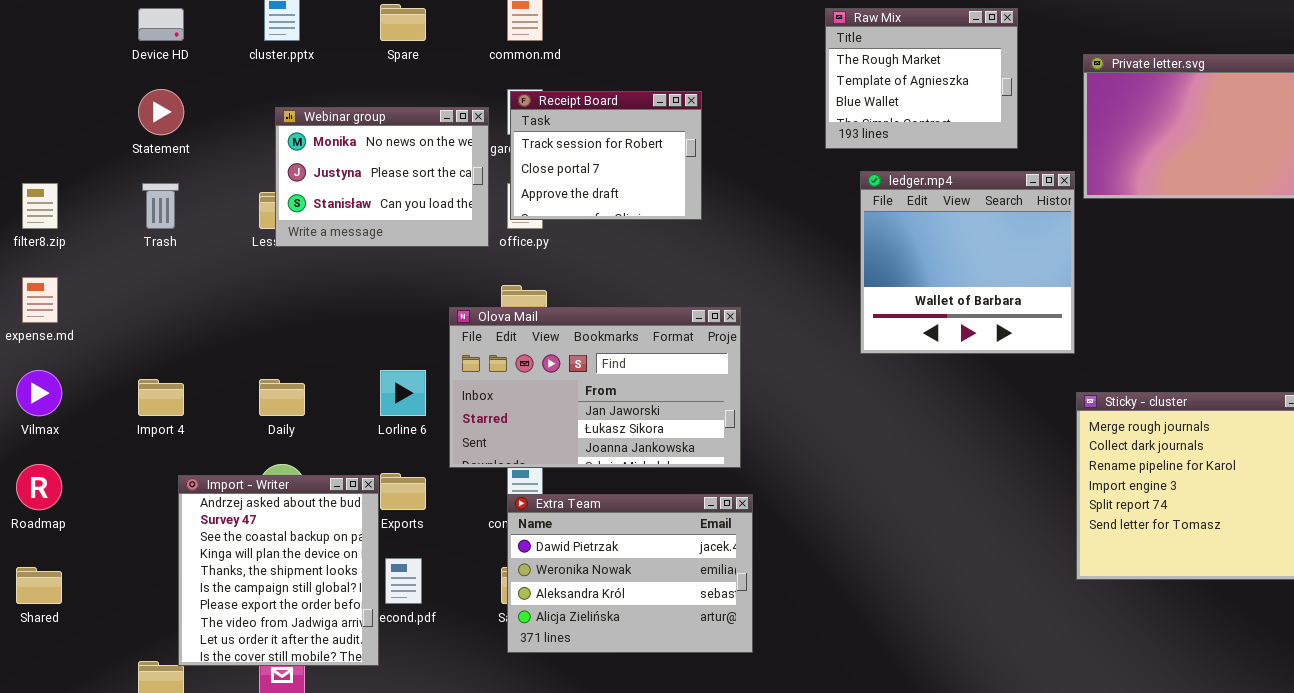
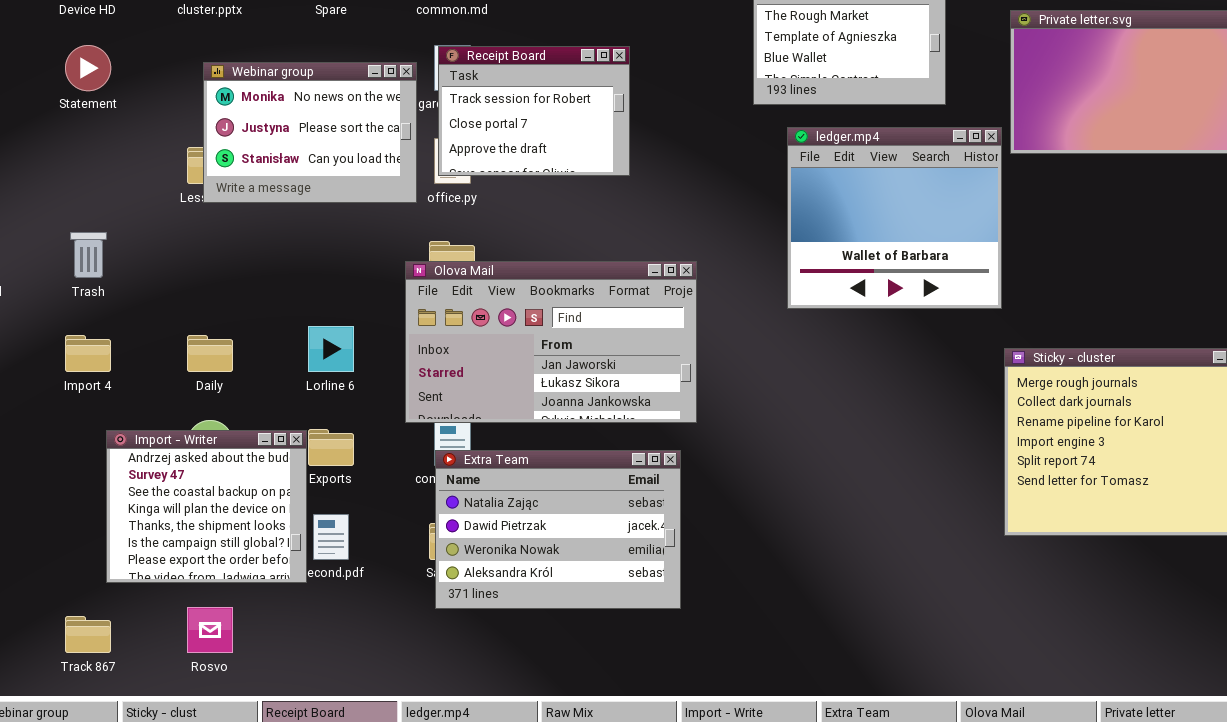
Trash: [142,183,179,229] -> [70,232,107,278], moved
Olova Mail: [449,307,741,468] -> [405,261,697,423], moved
Import - Writer: [178,475,379,666] -> [106,430,307,583], resized
Extra Team: [507,494,753,653] -> [435,450,681,609], scrolled up 1 row

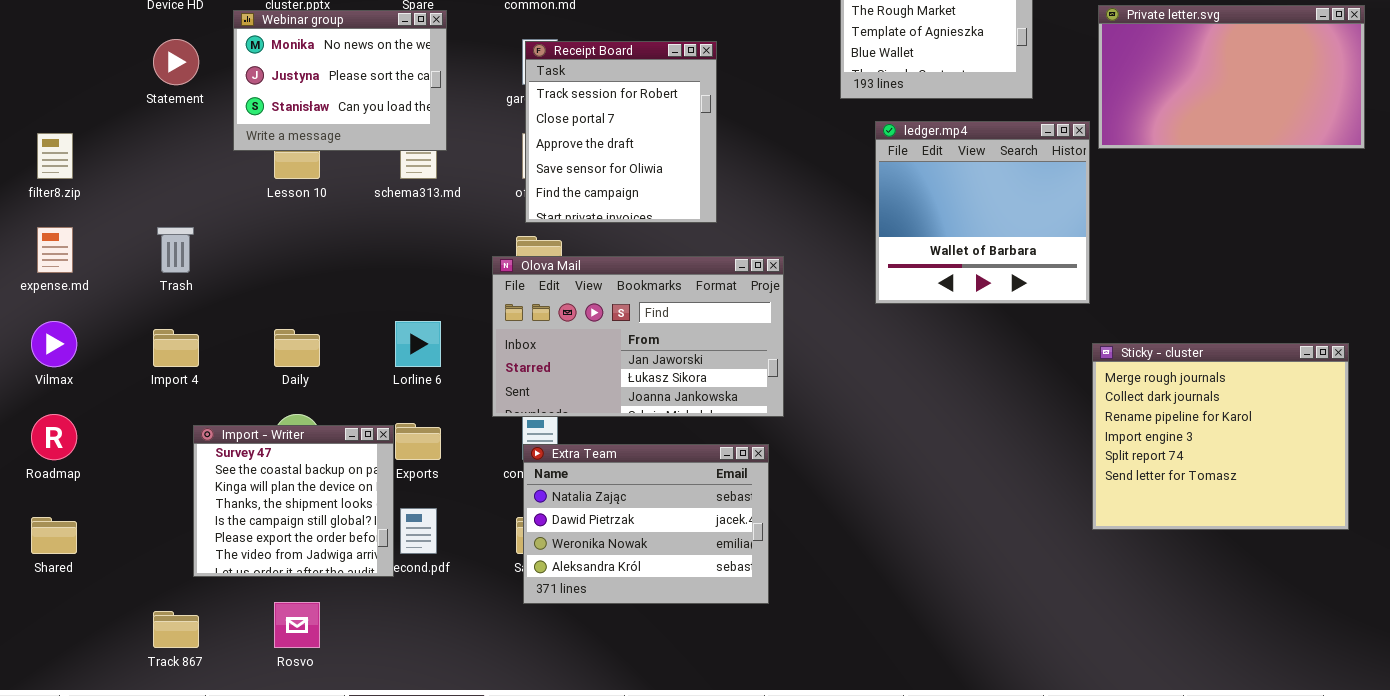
Receipt Board: [438,46,630,176] -> [525,41,717,223], resized
Webinar group: [203,62,417,203] -> [233,10,447,151], moved
Import - Writer: [106,430,307,583] -> [193,425,394,577], scrolled down 1 row

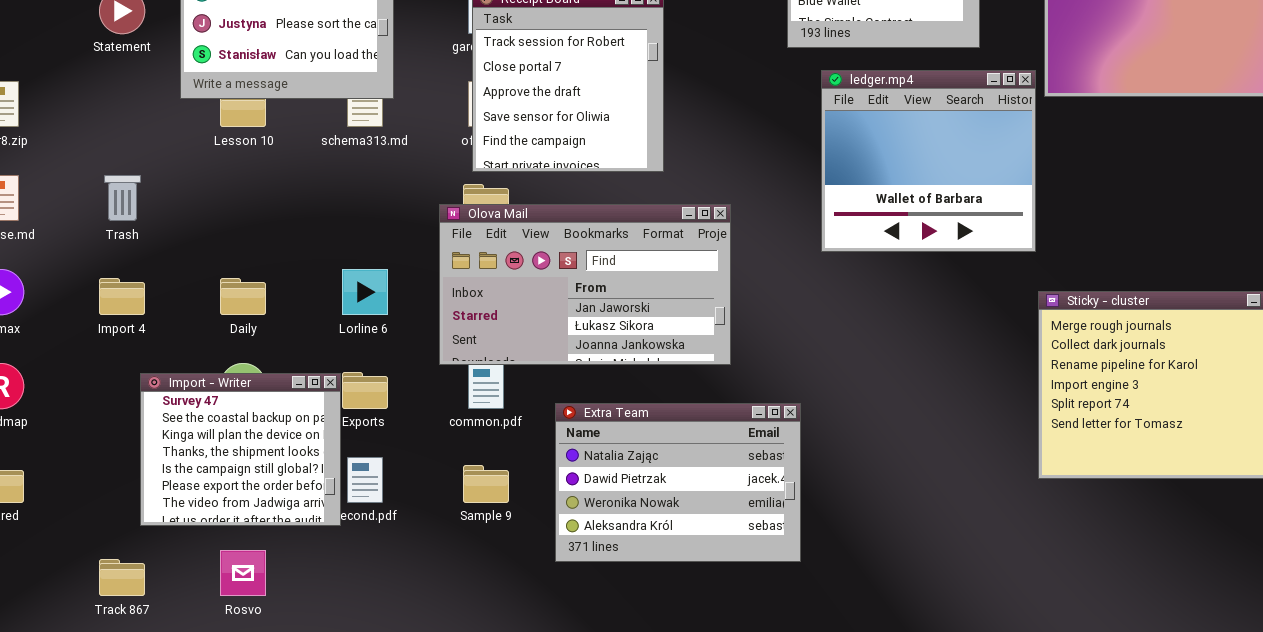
Extra Team: [523,444,769,604] -> [555,403,801,562], moved

